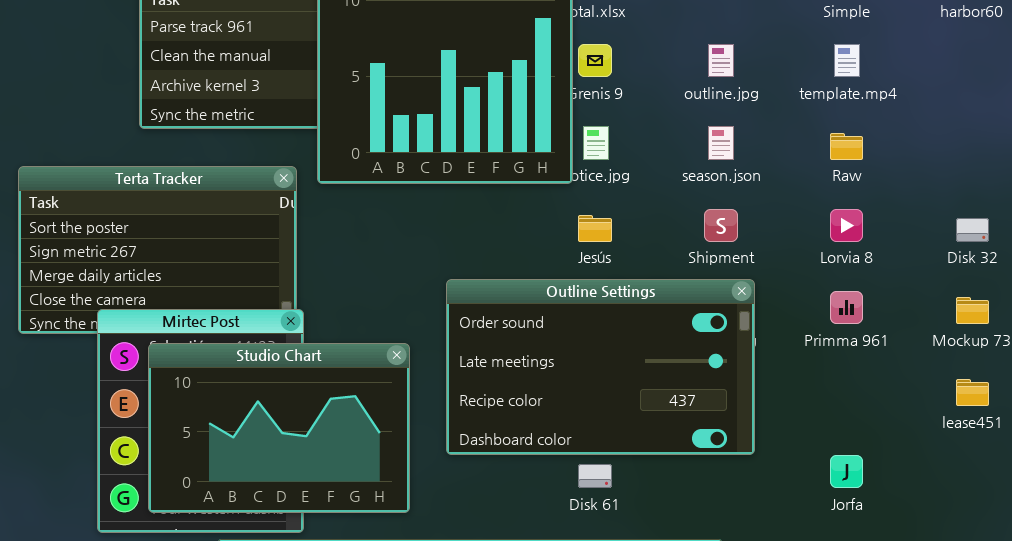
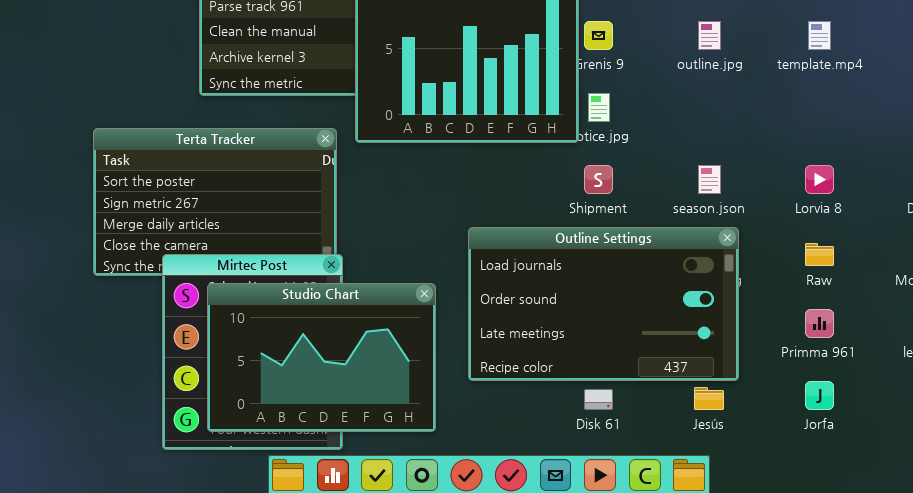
season.json: [708,126,734,160] -> [698,165,721,194], moved
Raw: [830,133,863,160] -> [805,243,834,266], moved
Shipment: [704,209,738,242] -> [584,165,613,194], moved
Jesús: [578,215,612,242] -> [694,387,724,410], moved
Outline Settings: [446,279,755,455] -> [468,227,739,381], scrolled up 1 row
Primma 961: [830,291,863,324] -> [805,309,834,338], moved

